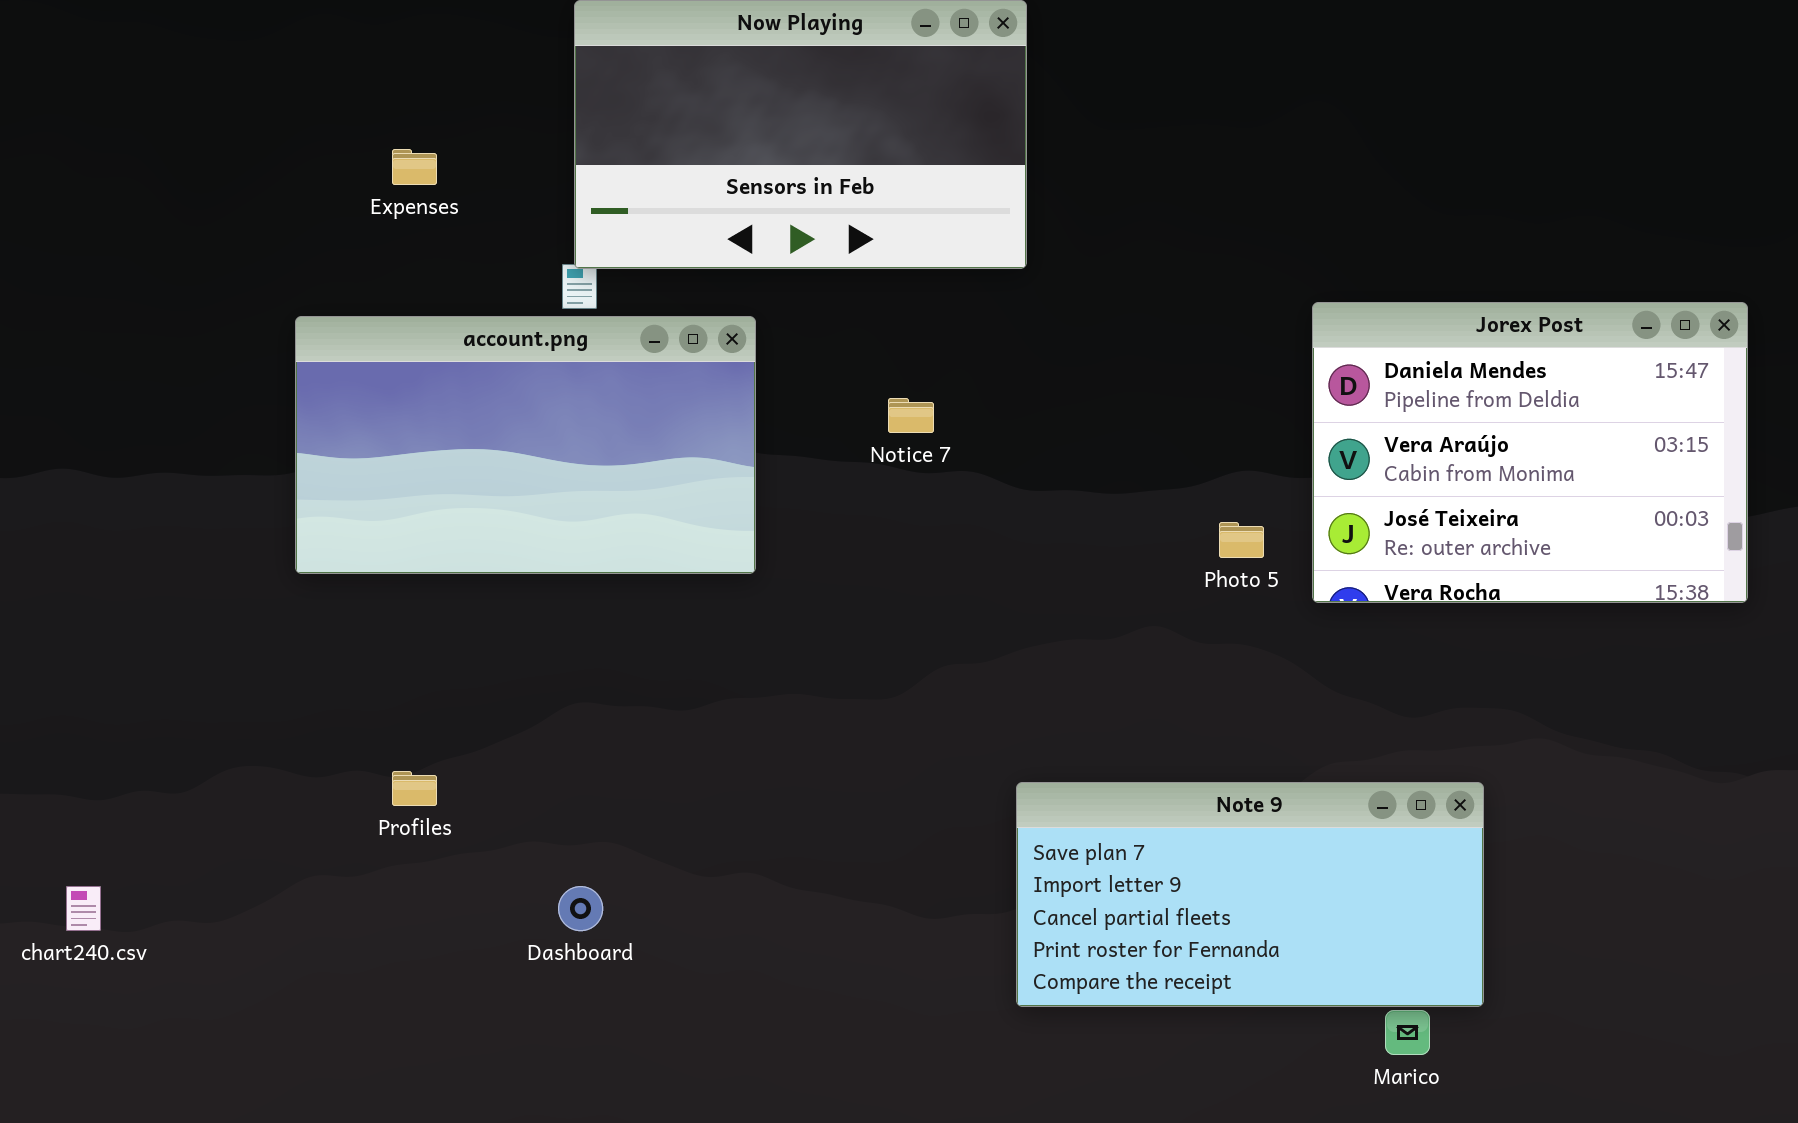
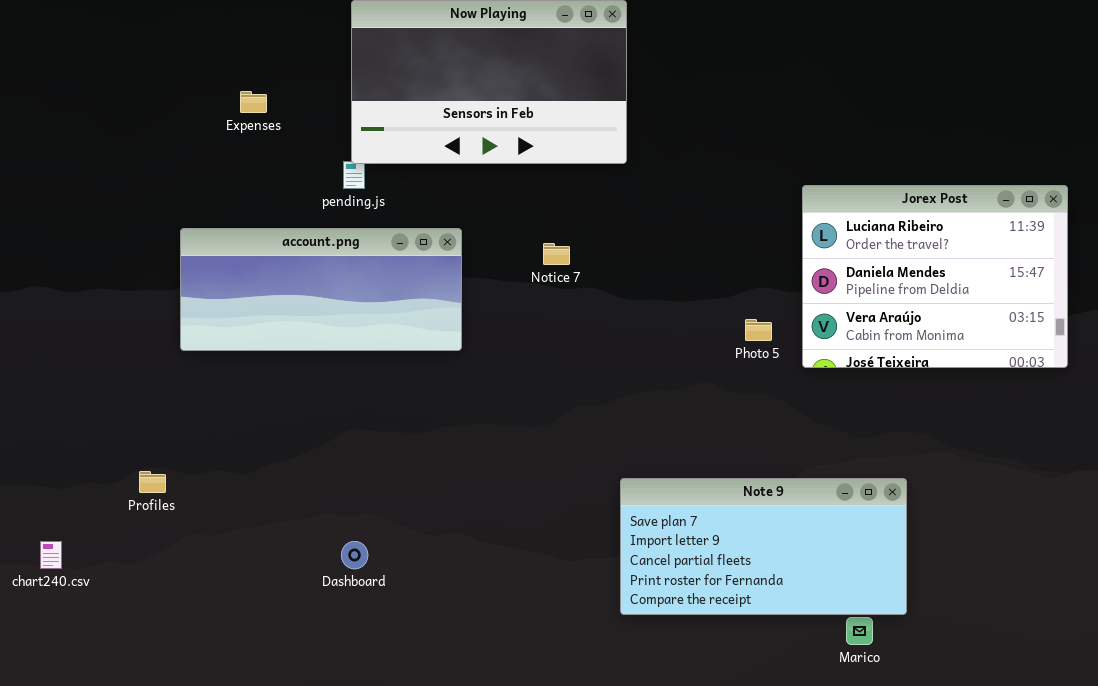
Jorex Post: [1312,302,1748,603] -> [802,185,1068,368], scrolled up 1 row
account.png: [295,316,756,574] -> [180,228,462,351], resized
Profiles: [392,771,437,806] -> [139,471,166,493], moved

